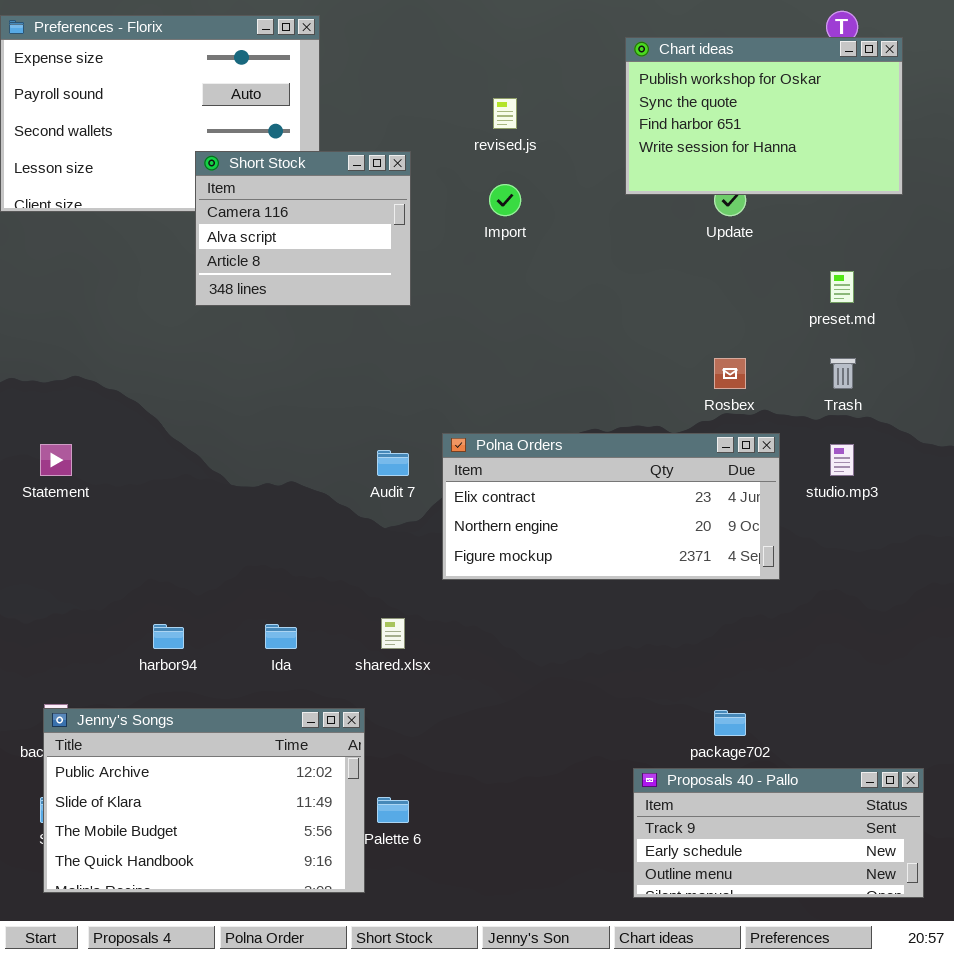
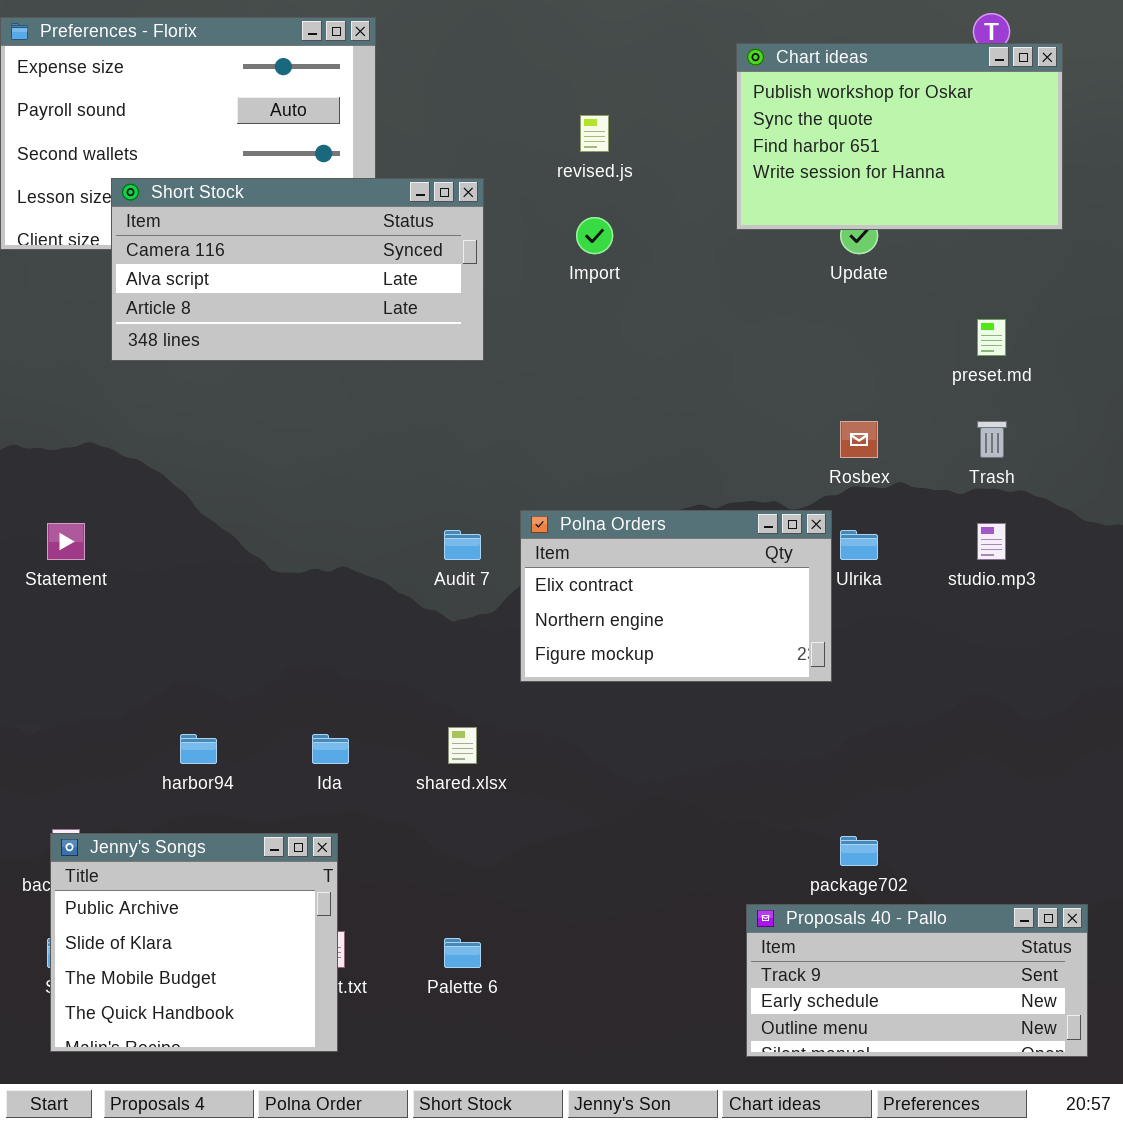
Short Stock: [195,151,411,306] -> [111,178,484,361], resized
Polna Orders: [442,433,780,580] -> [520,510,832,682], resized
Jenny's Songs: [43,708,365,893] -> [50,833,338,1052], resized

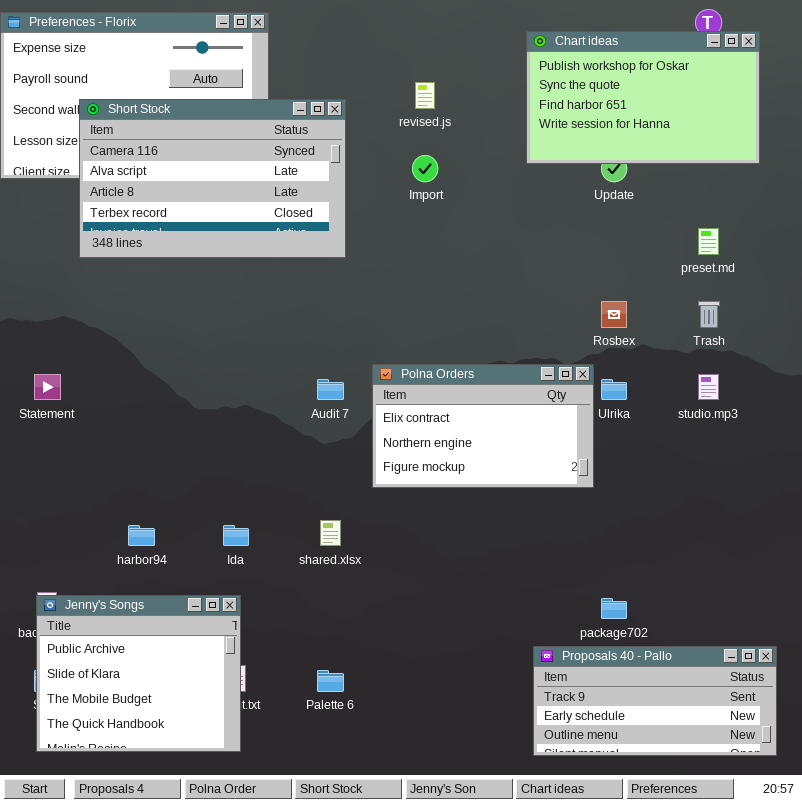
Short Stock: [111,178,484,361] -> [79,99,346,258], resized

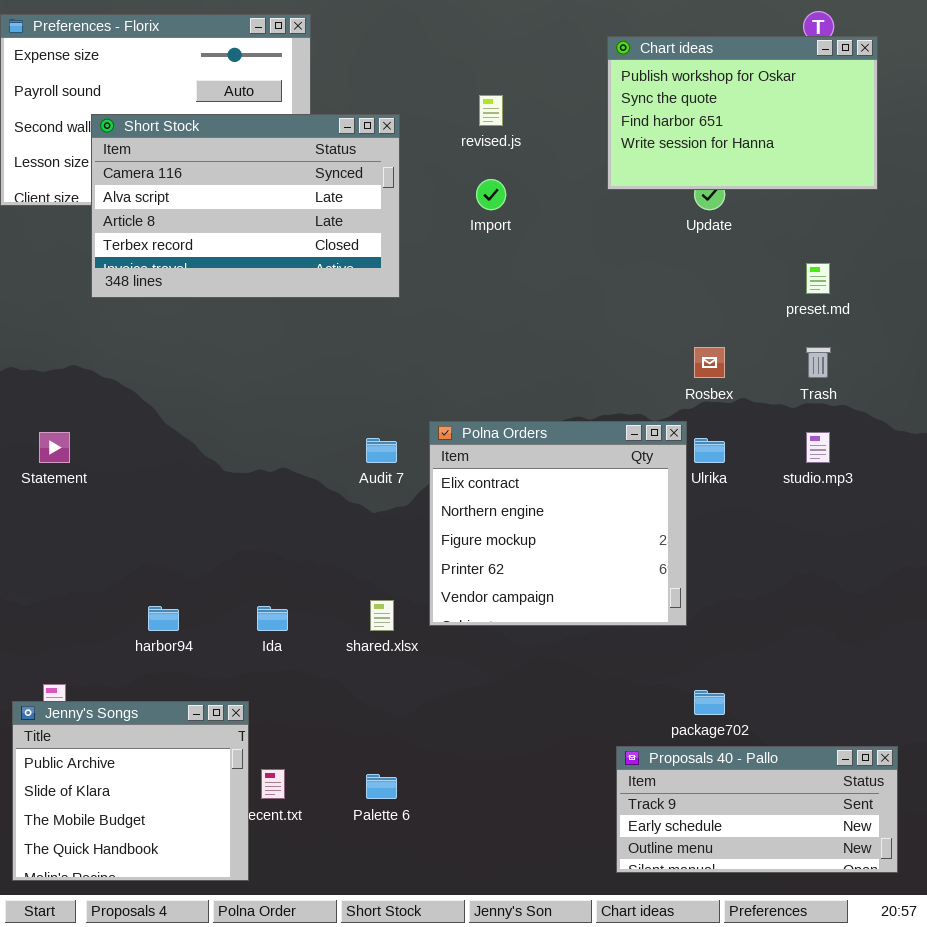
Polna Orders: [372,364,594,488] -> [429,421,687,626], resized
Jenny's Songs: [36,595,241,752] -> [12,701,249,881], moved

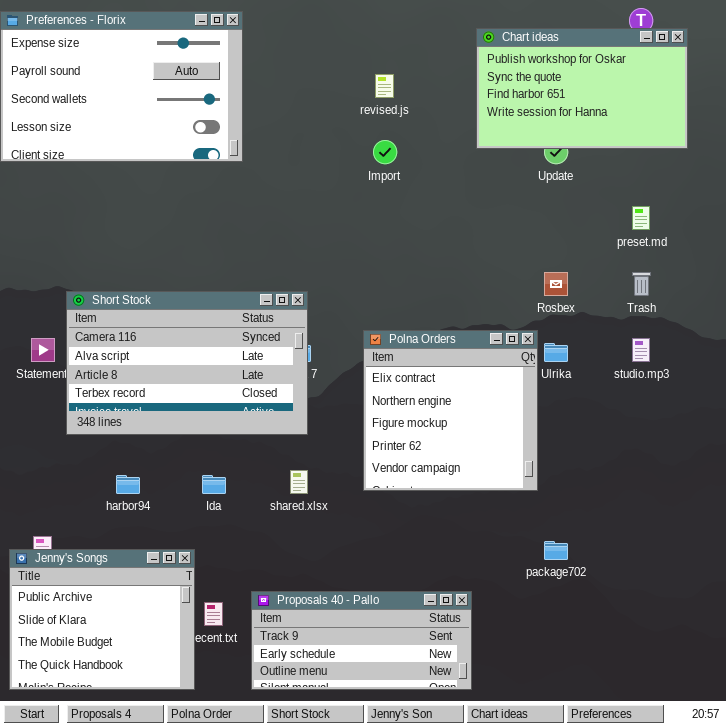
Short Stock: [91,114,400,298] -> [66,291,308,435], moved
Polna Orders: [429,421,687,626] -> [363,330,538,491], resized
Proposals 40 - Pallo: [616,746,898,873] -> [251,591,472,690], moved

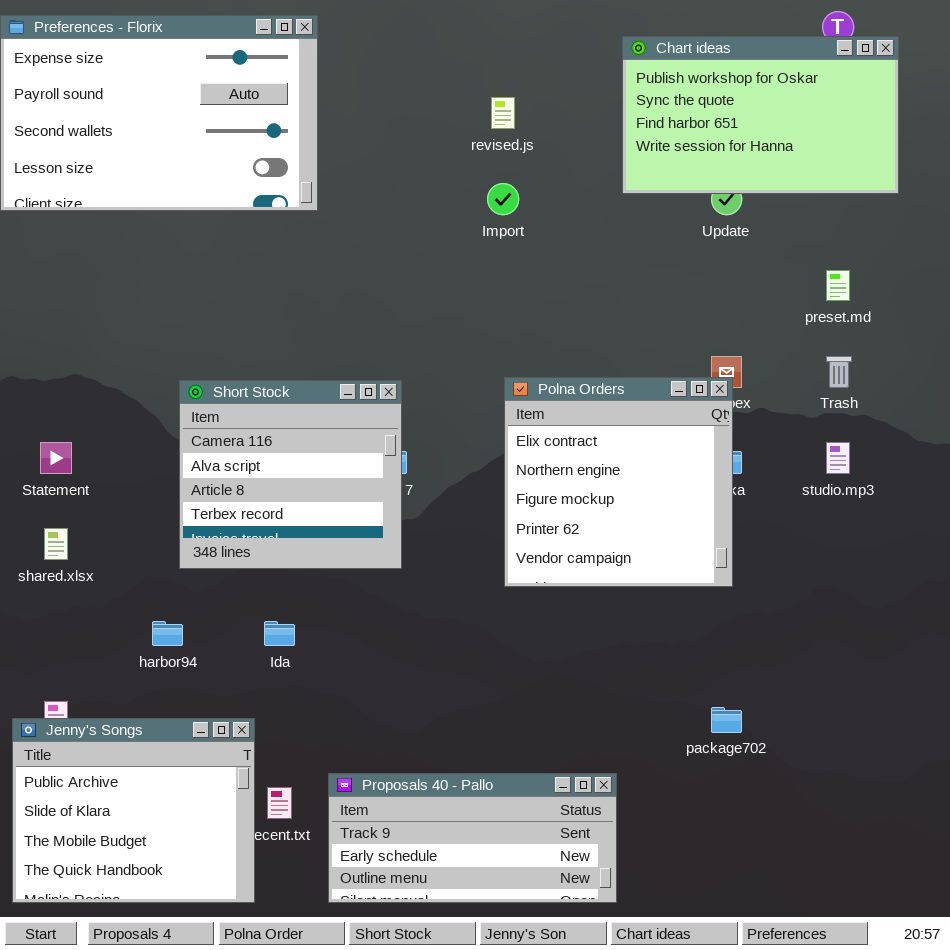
Short Stock: [66,291,308,435] -> [179,380,402,569], resized
Polna Orders: [363,330,538,491] -> [504,377,733,587], moved
shared.xlsx: [290,470,308,494] -> [44,528,68,560], moved

